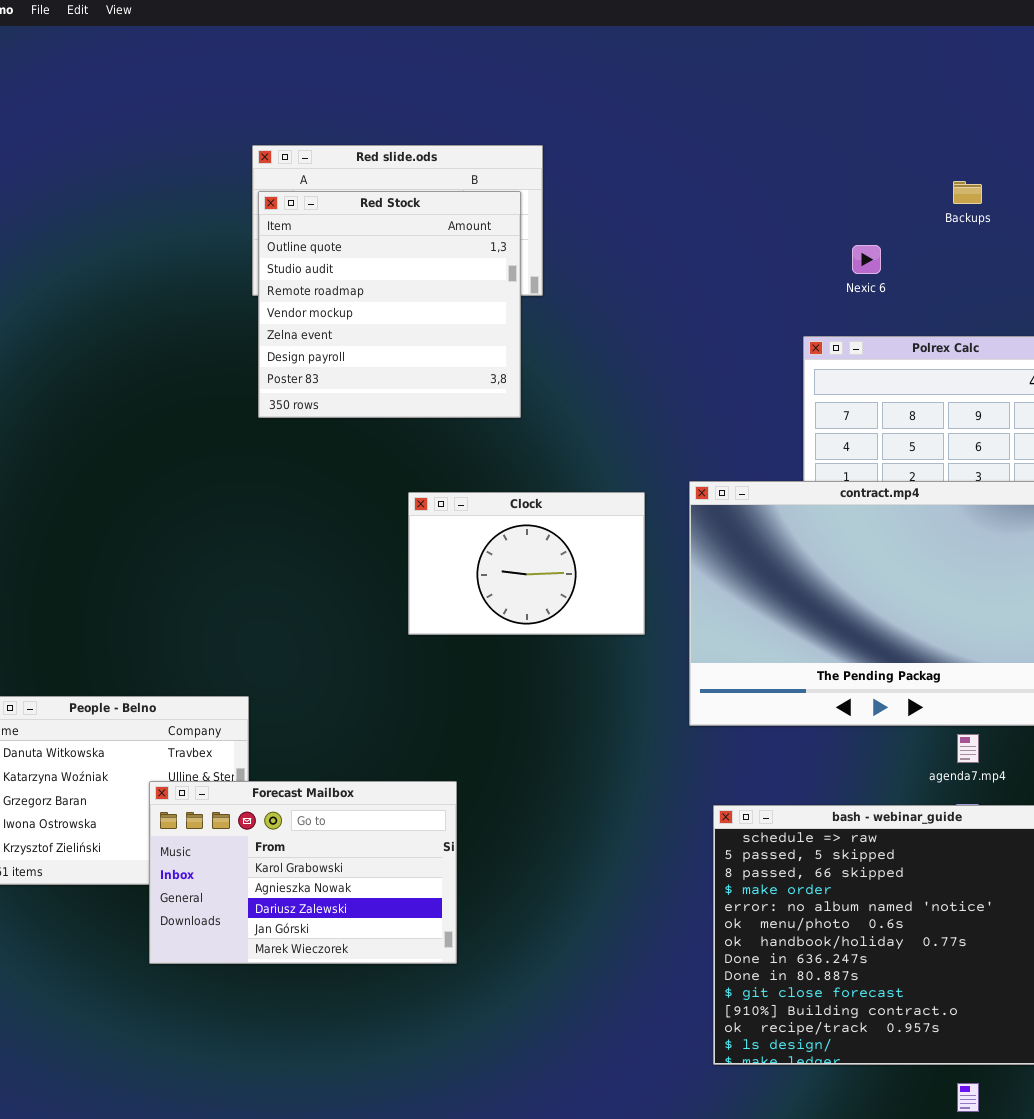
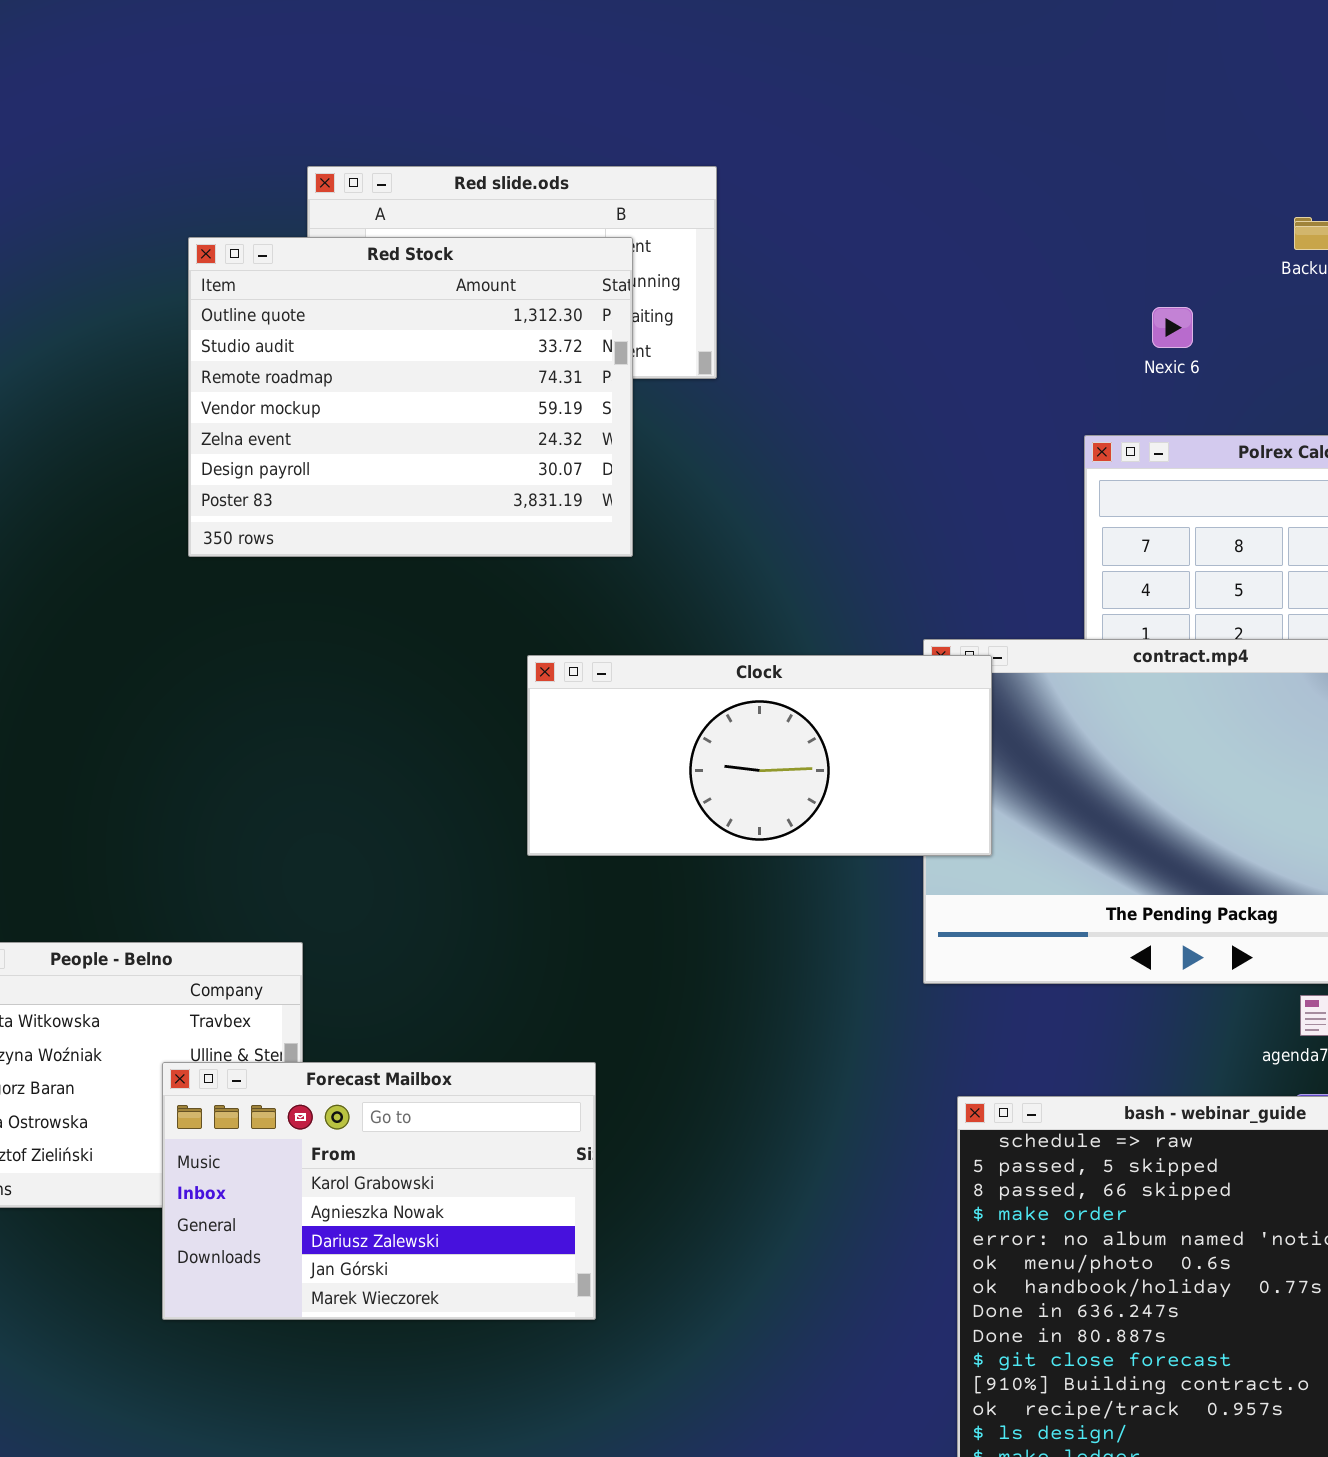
Red Stock: [258,191,521,418] -> [188,237,633,557], moved, resized
Clock: [408,492,645,635] -> [527,655,992,856], resized

